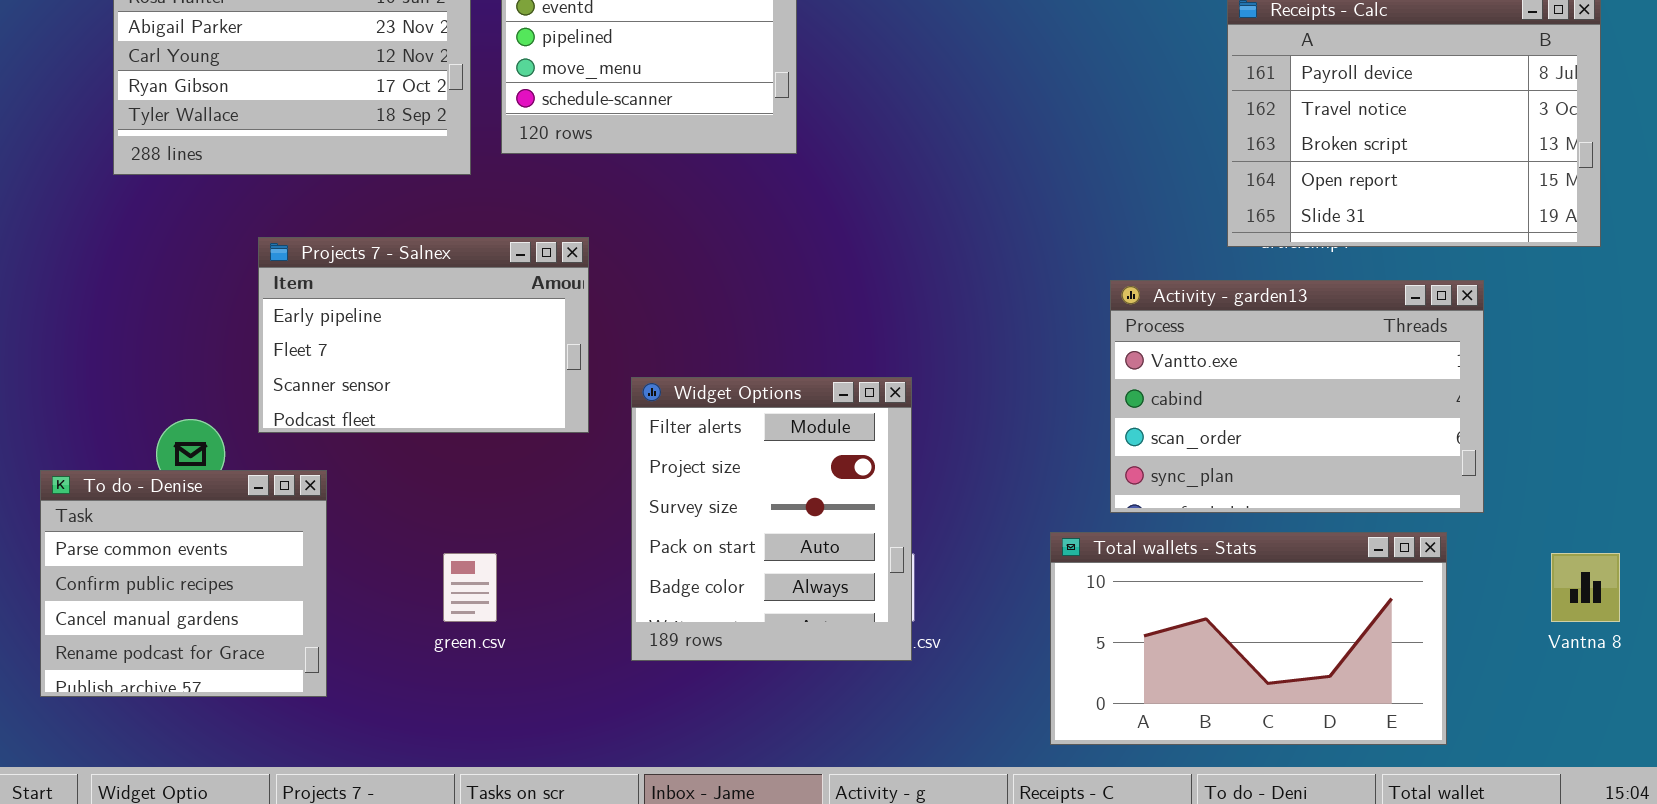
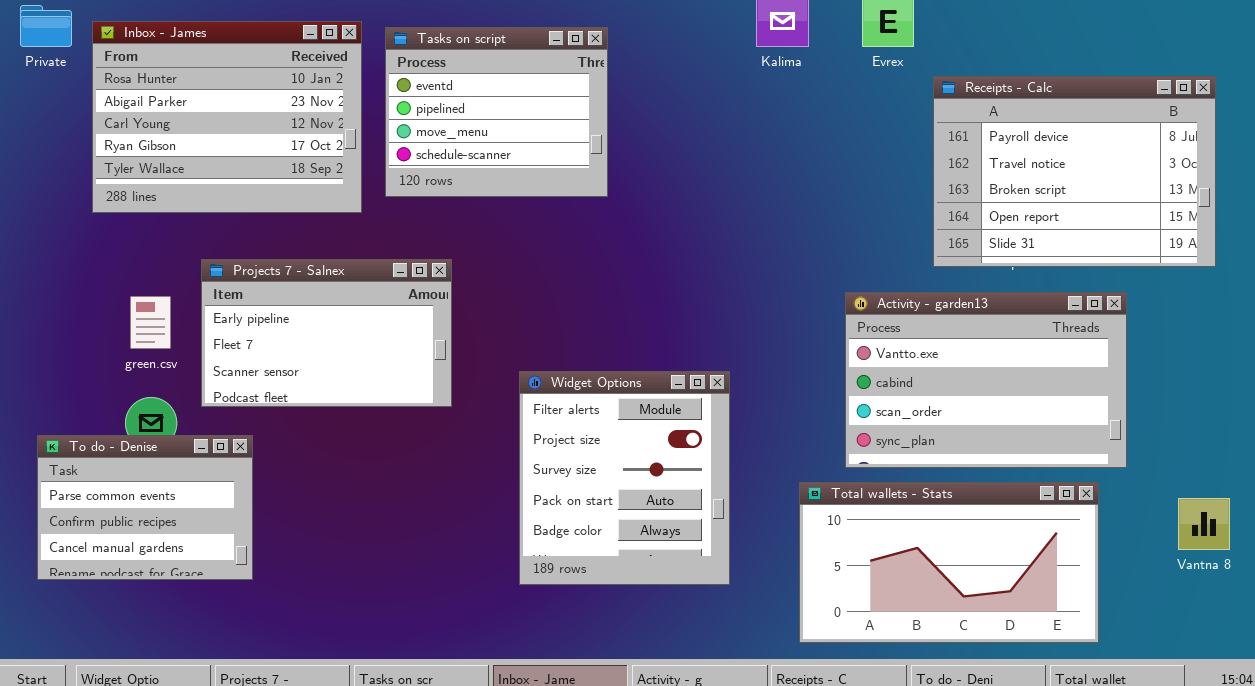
Widget Options: [631,377,912,661] -> [519,371,730,585], moved
To do - Denise: [40,470,327,697] -> [37,435,253,580], resized
green.csv: [443,553,497,622] -> [130,296,171,349], moved

